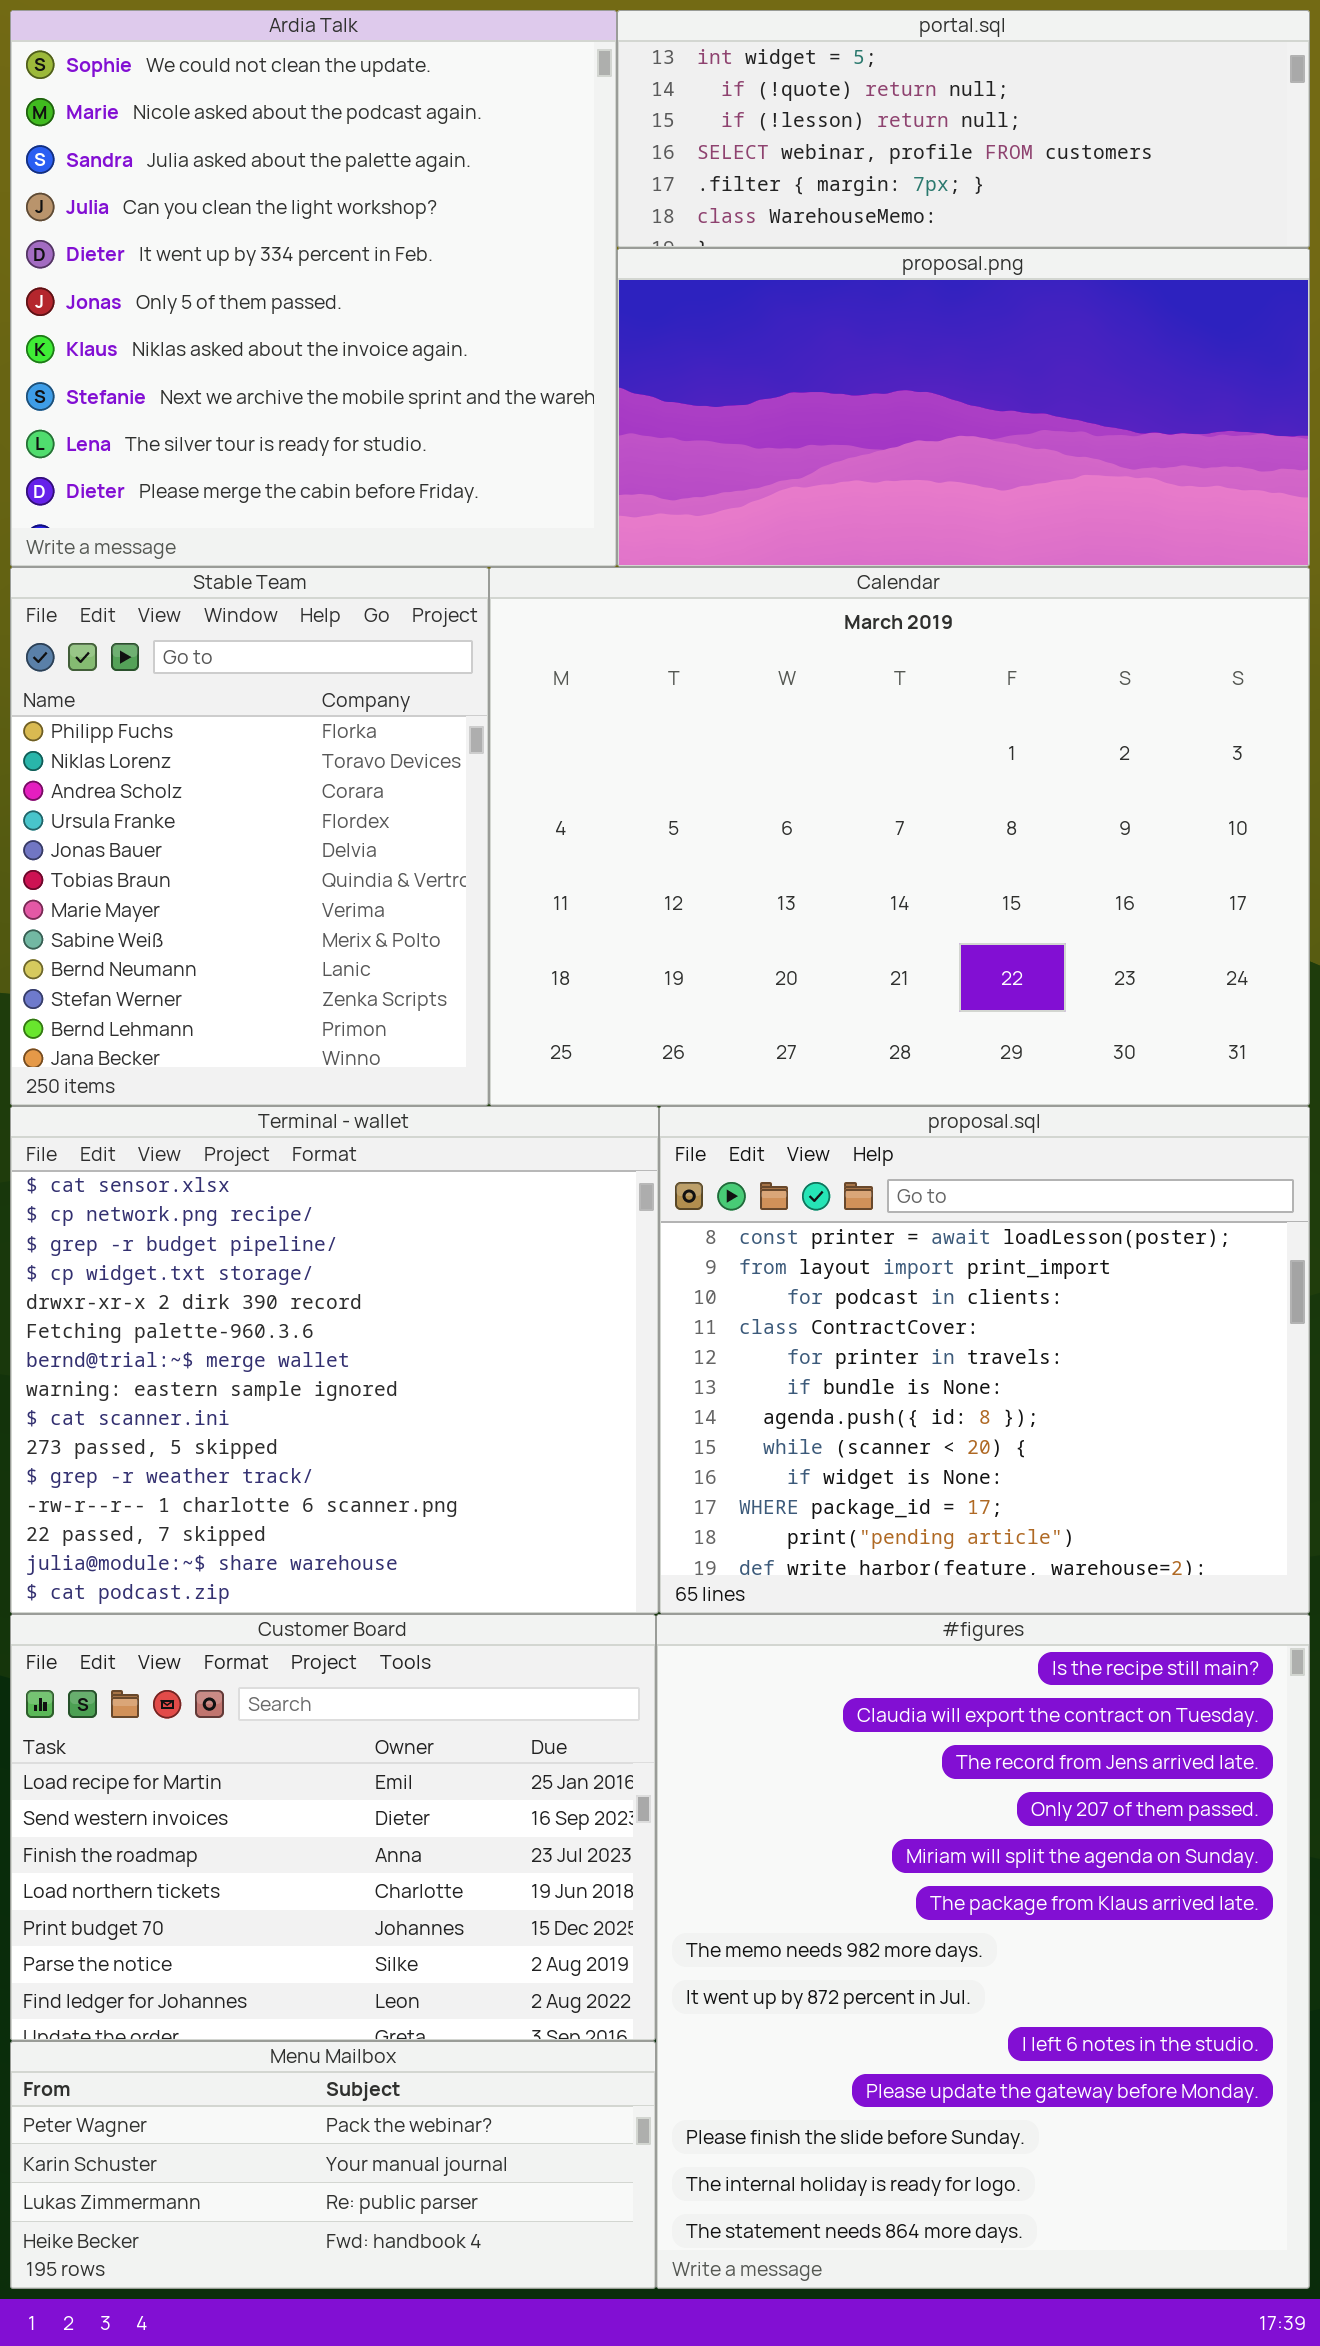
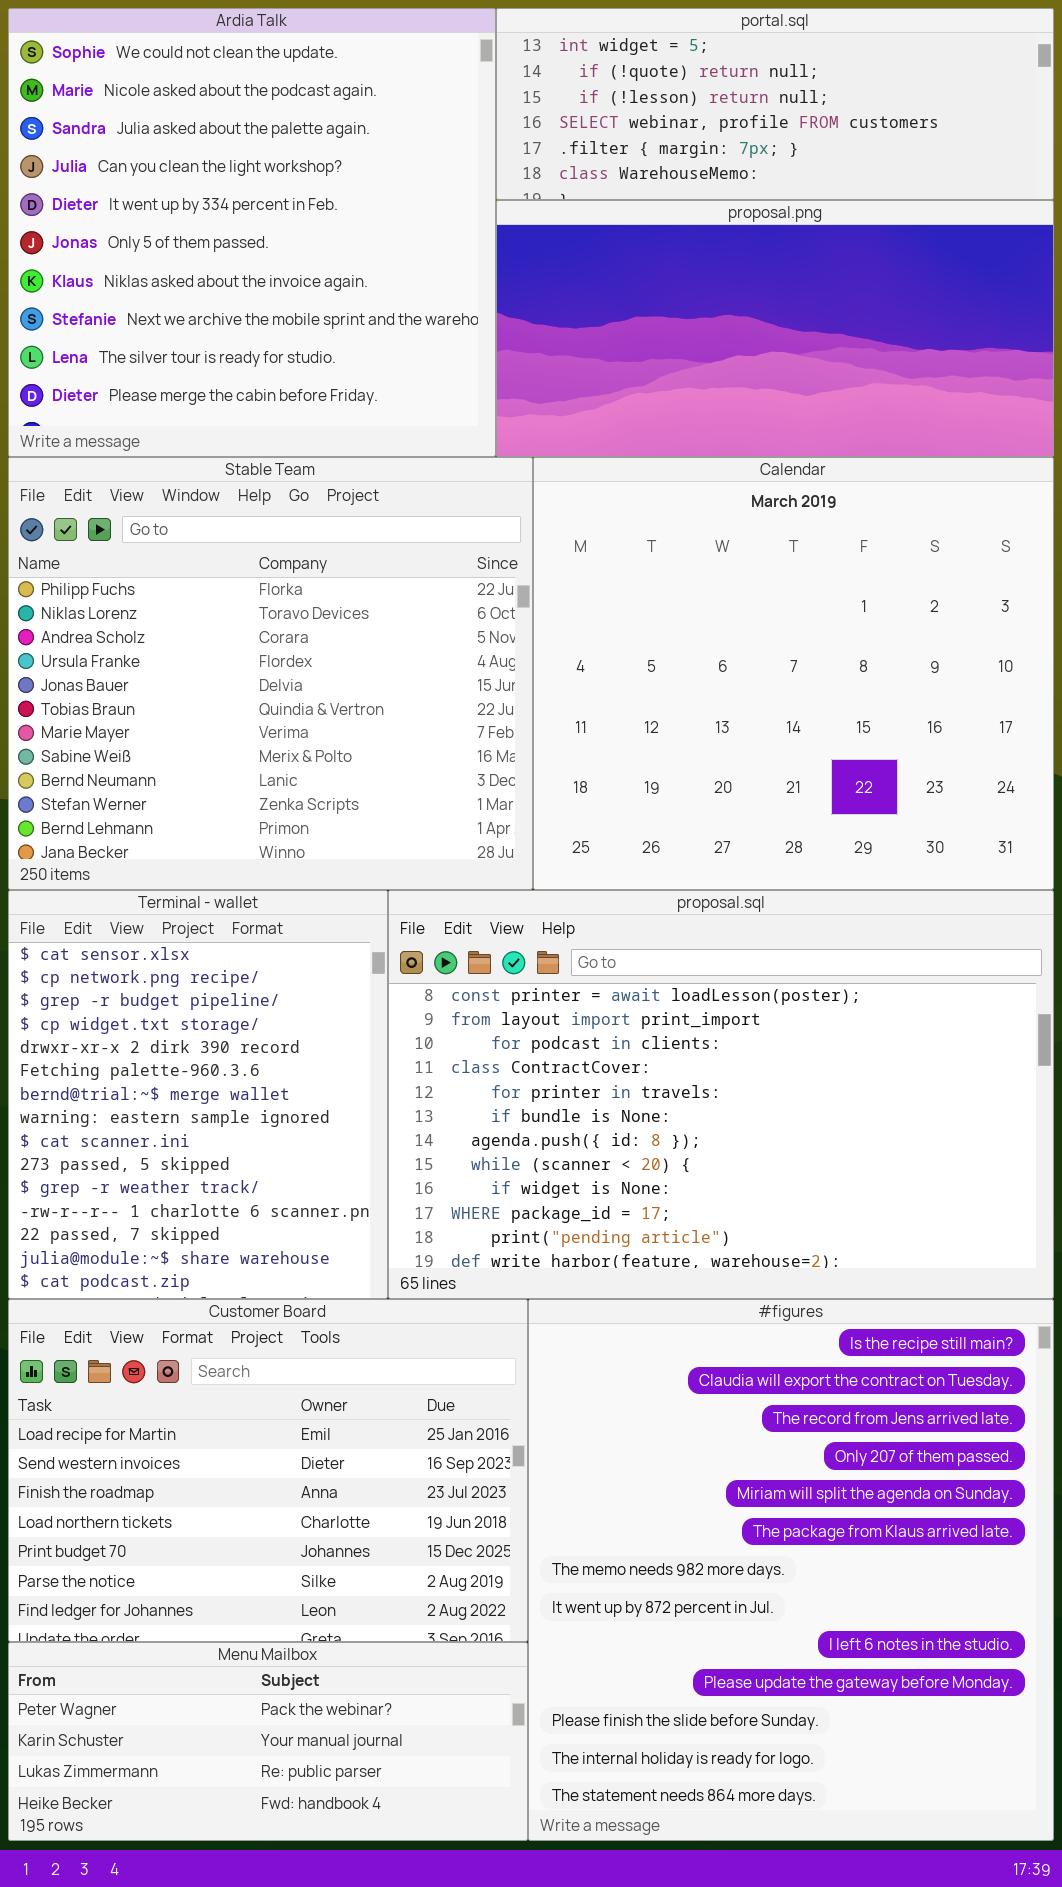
Stable Team: [10,567,489,1106] -> [8,457,533,890], resized
Calendar: [489,567,1310,1106] -> [533,457,1054,890], resized
Terminal - wallet: [10,1106,659,1614] -> [8,890,388,1299], resized
proposal.sql: [659,1106,1310,1614] -> [388,890,1054,1299], resized

